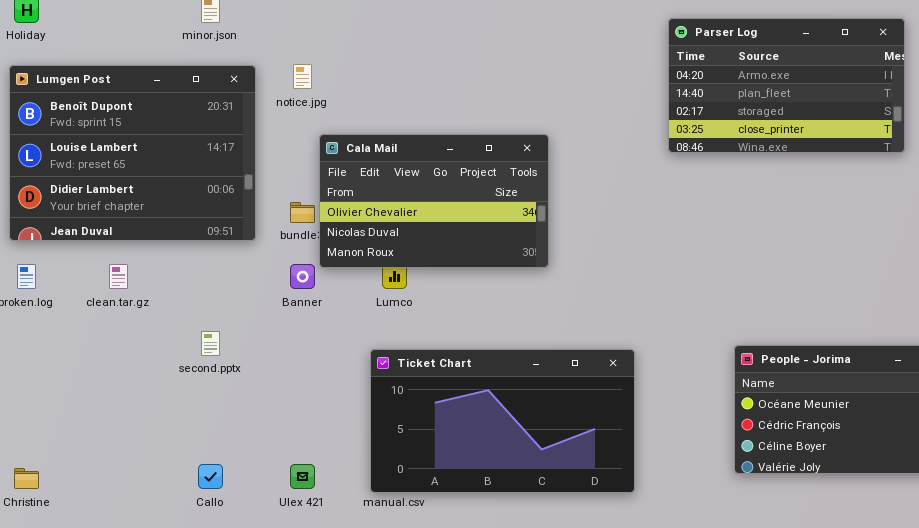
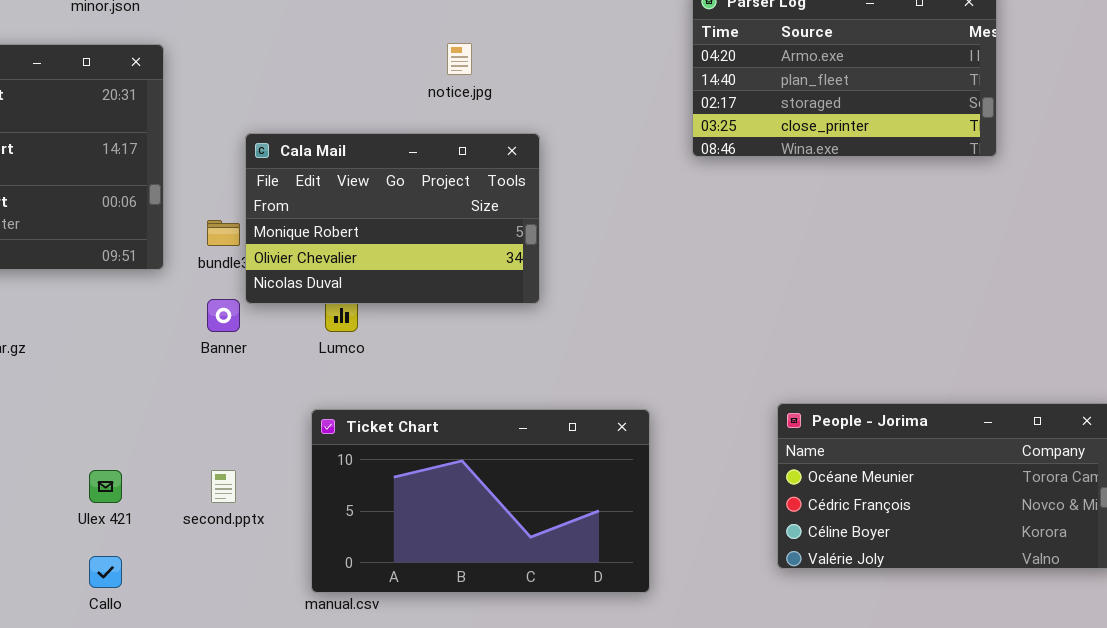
notice.jpg: [293,64,312,89] -> [447,43,472,75], moved
Cala Mail: [319,134,549,268] -> [245,133,540,304], scrolled up 1 row
second.pptx: [201,331,220,356] -> [211,470,236,503], moved
Ulex 421: [290,464,315,489] -> [89,470,122,503], moved

